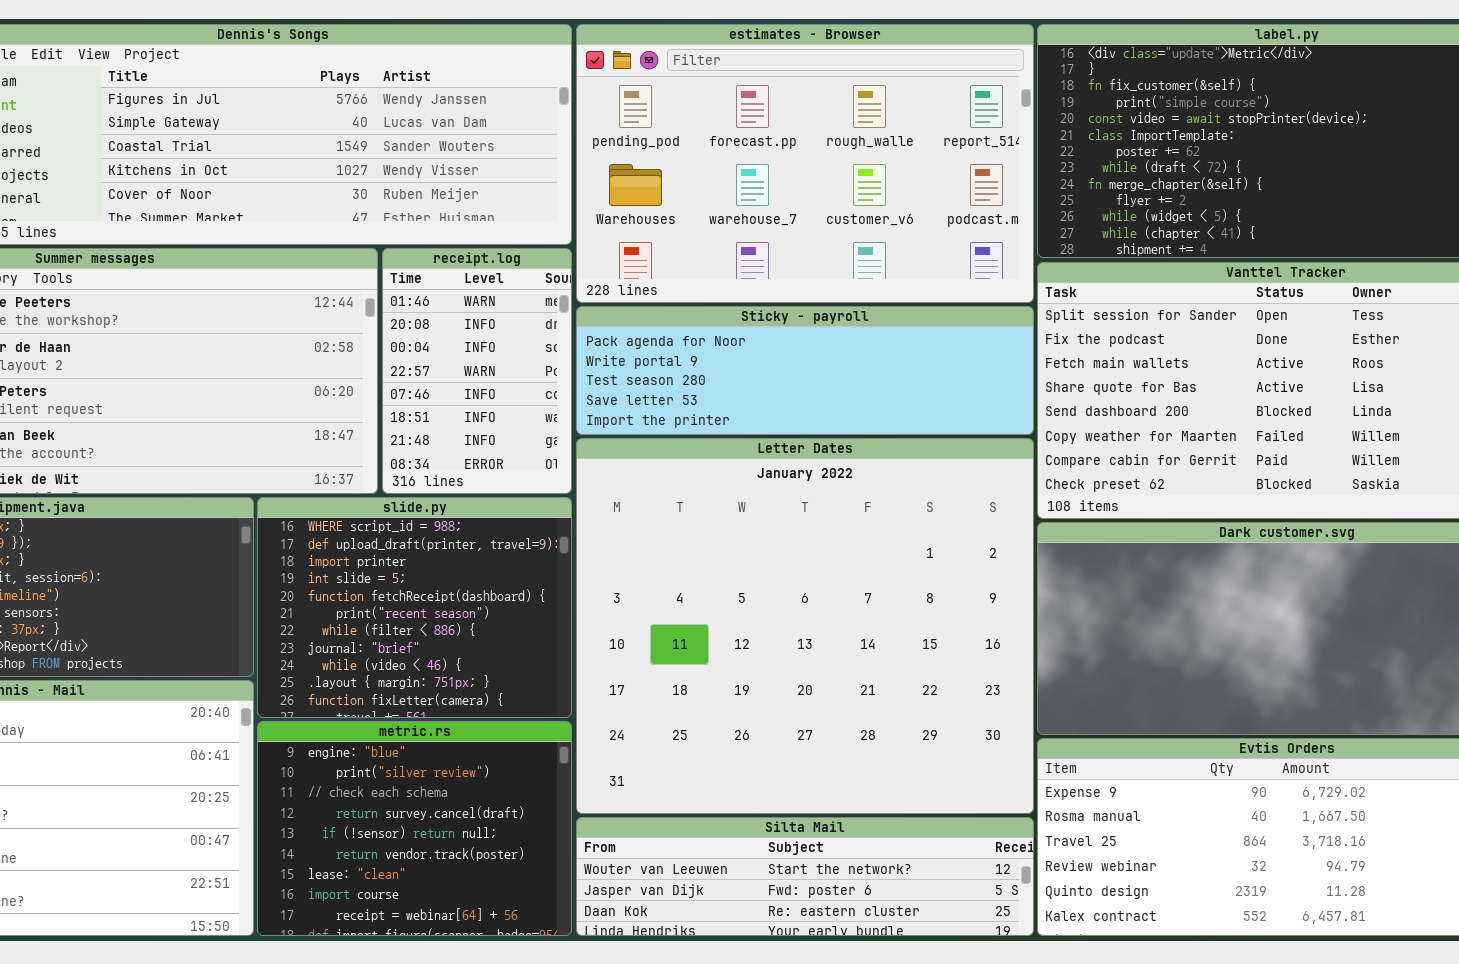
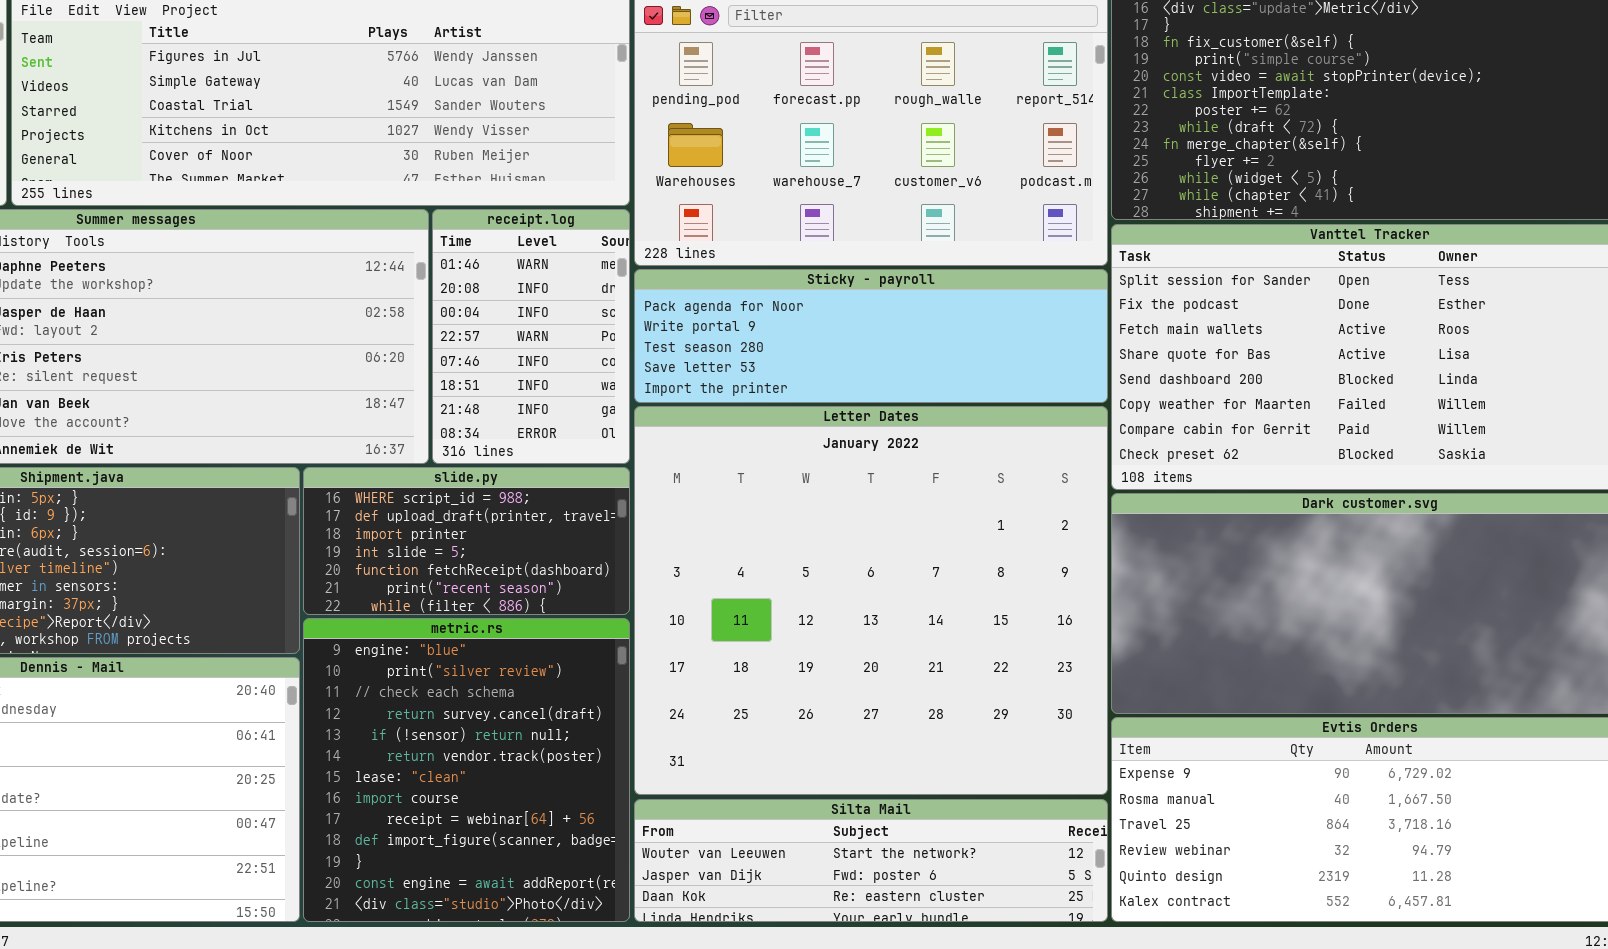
slide.py: [257,497,572,718] -> [303,467,630,615], resized
metric.rs: [257,721,572,936] -> [303,618,630,922], resized

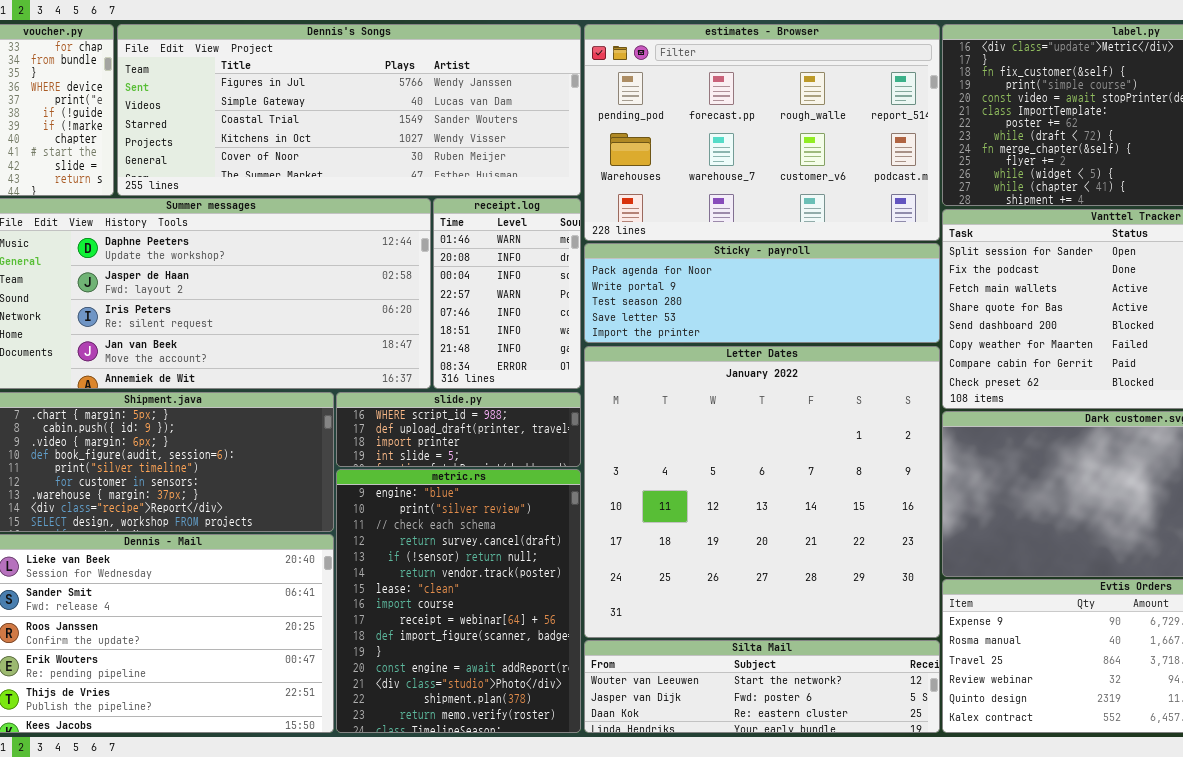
slide.py: [303,467,630,615] -> [336,392,581,467], resized
metric.rs: [303,618,630,922] -> [336,469,581,733], resized

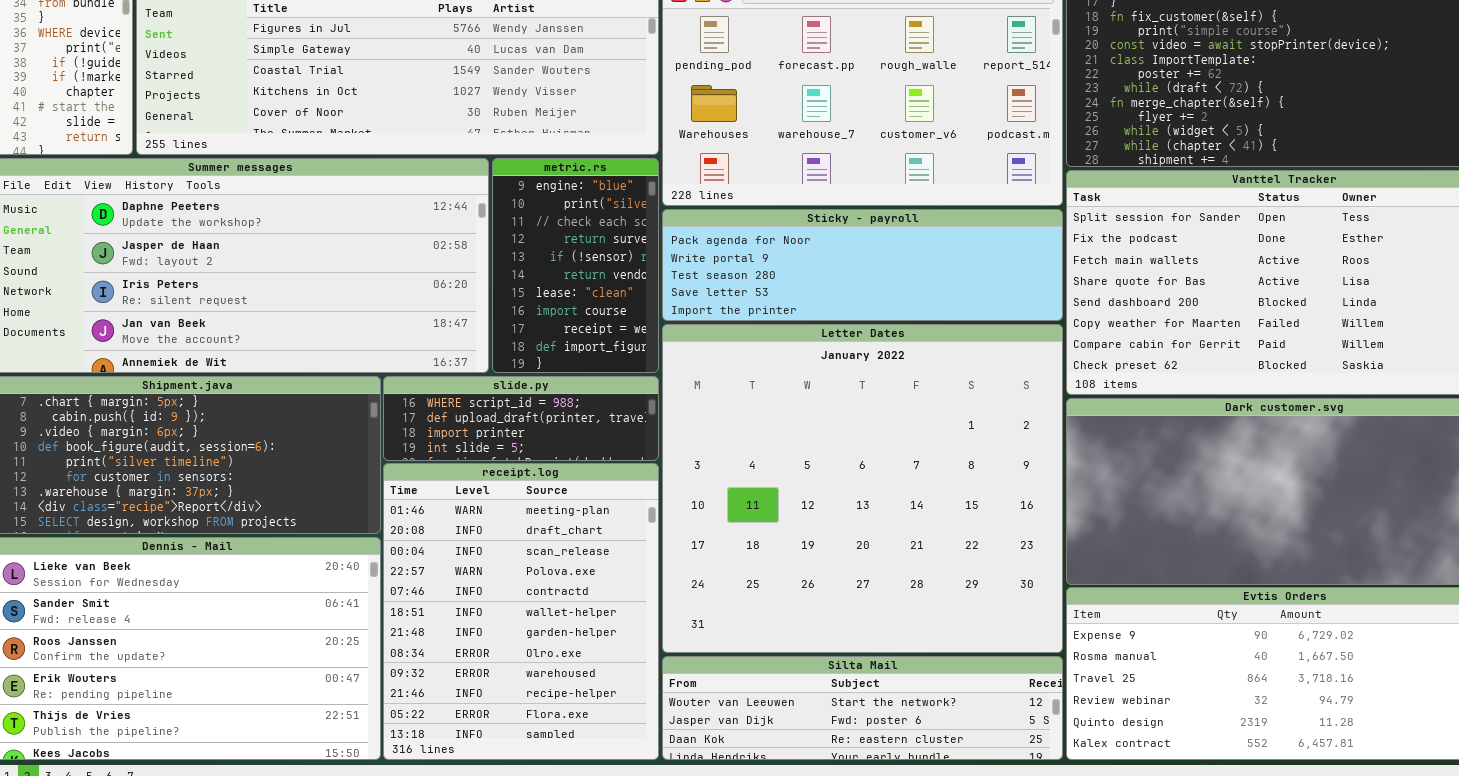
receipt.log: [433,198,581,389] -> [383,463,659,760], moved, resized
metric.rs: [336,469,581,733] -> [492,158,659,373], moved, resized

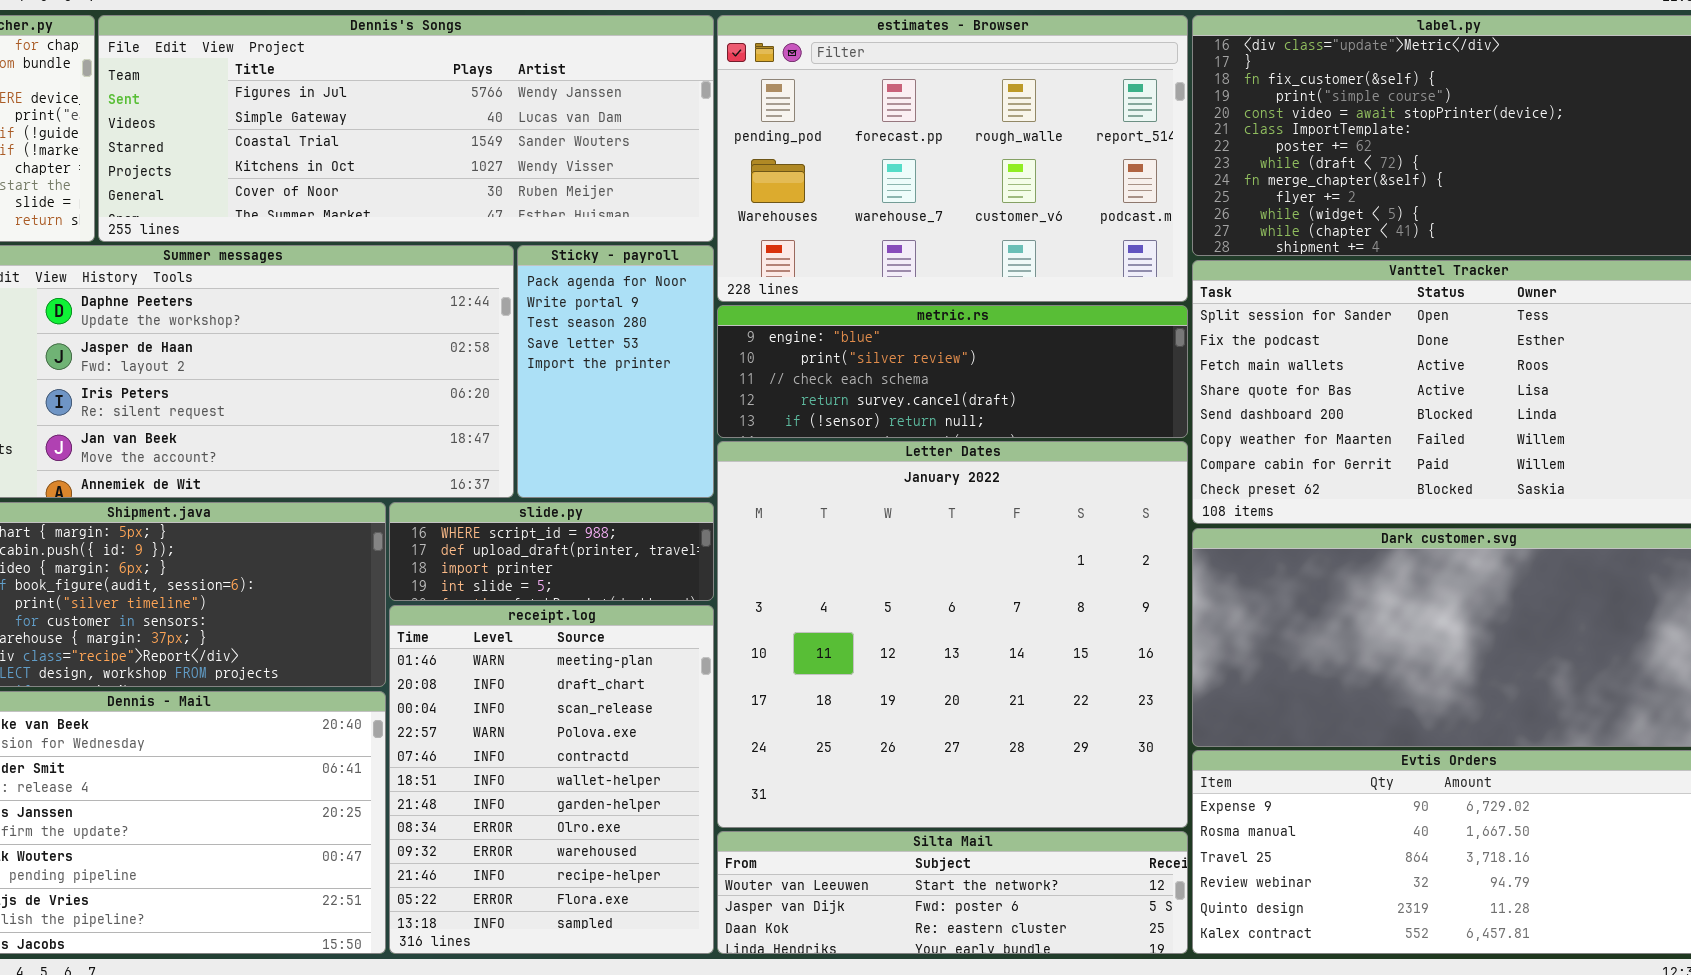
metric.rs: [492,158,659,373] -> [717,305,1188,438], moved, resized
Sticky - payroll: [662,209,1063,321] -> [517,245,714,498], moved, resized

